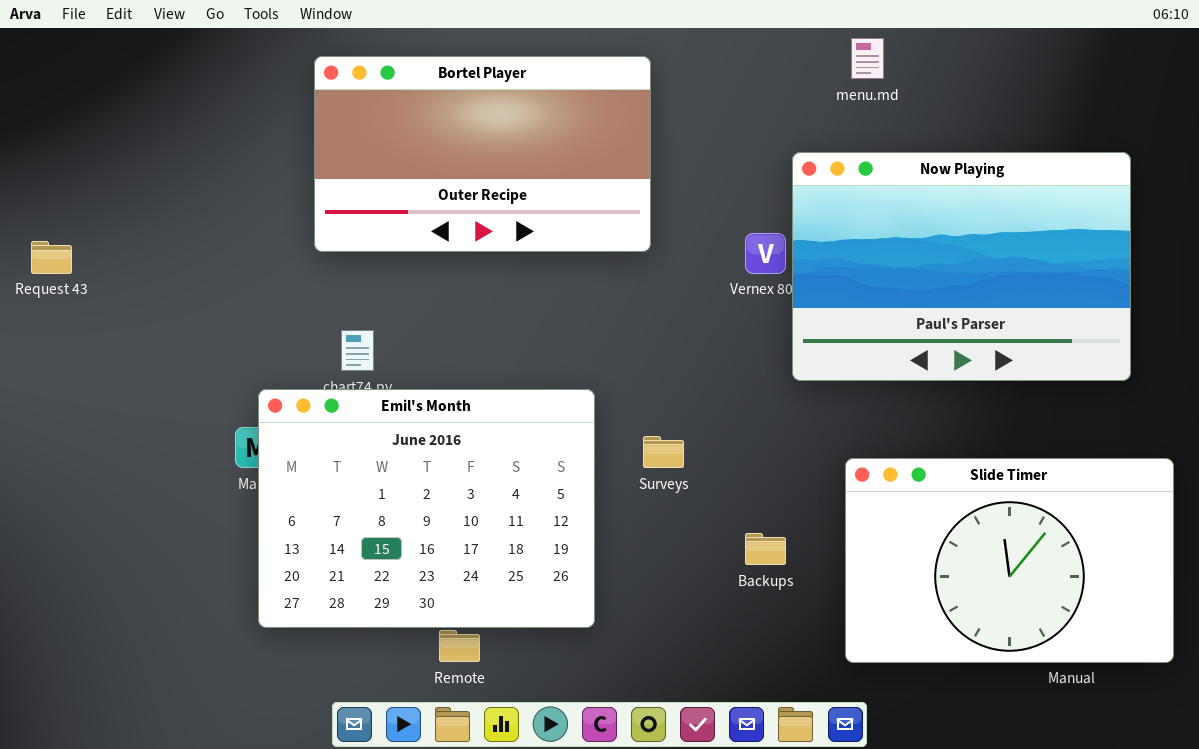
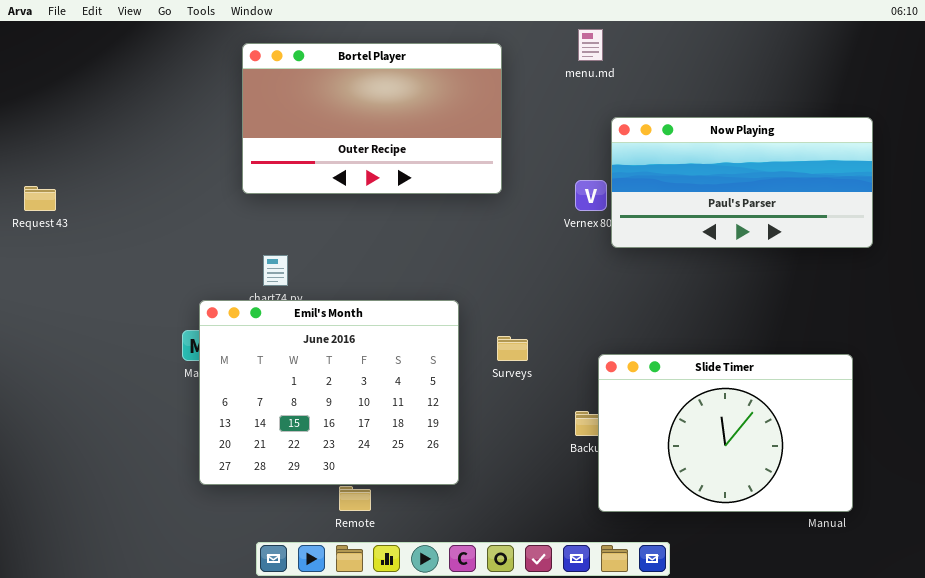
menu.md: [851,38,884,79] -> [578,29,603,61], moved
Now Playing: [792,152,1131,381] -> [611,117,873,248], resized
Slide Timer: [845,458,1174,663] -> [598,354,853,512], moved

